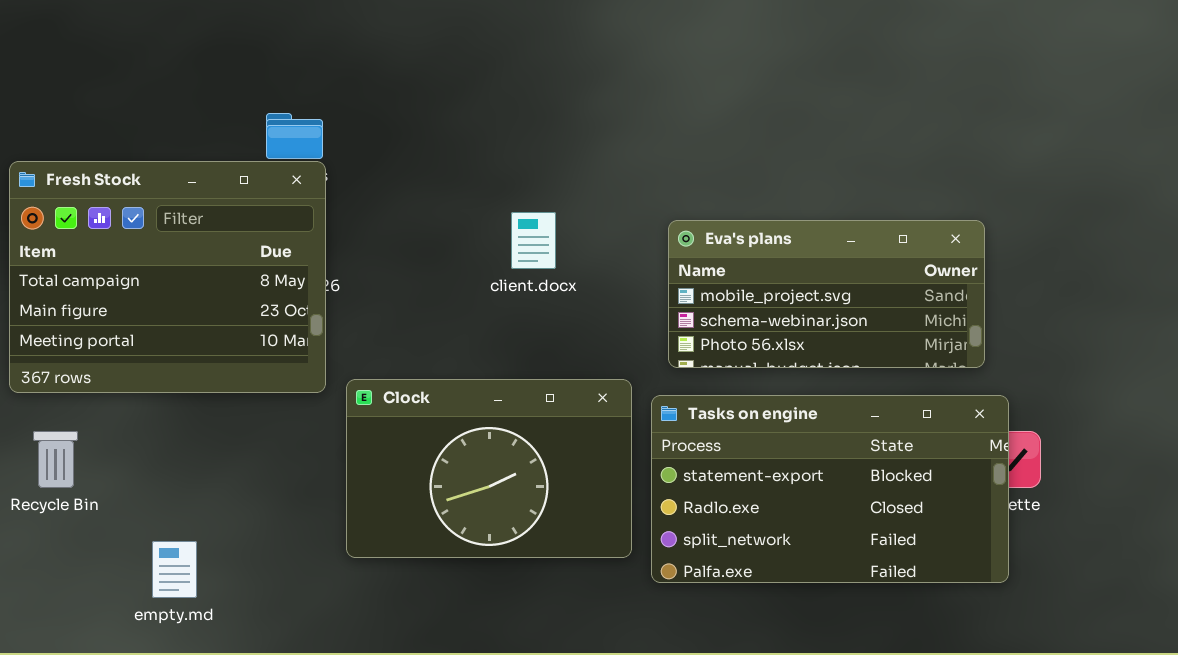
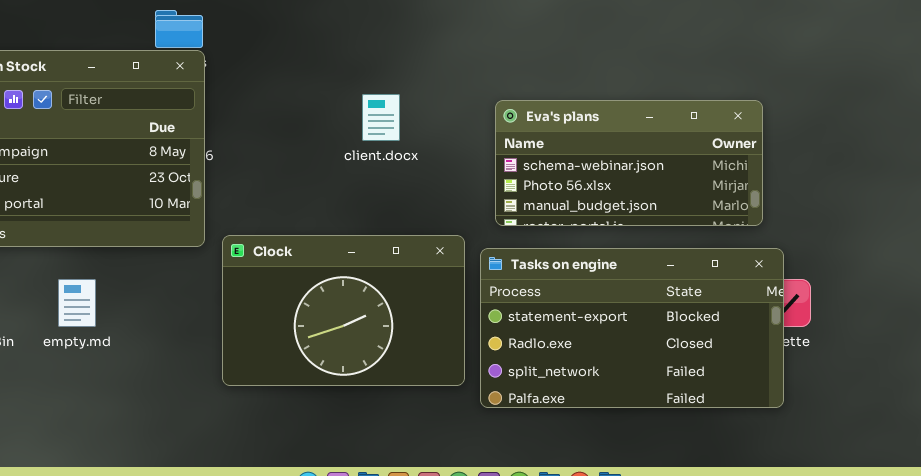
Eva's plans: [668,220,985,368] -> [495,100,763,226], scrolled down 1 row
empty.md: [152,541,197,598] -> [58,279,96,327], moved

